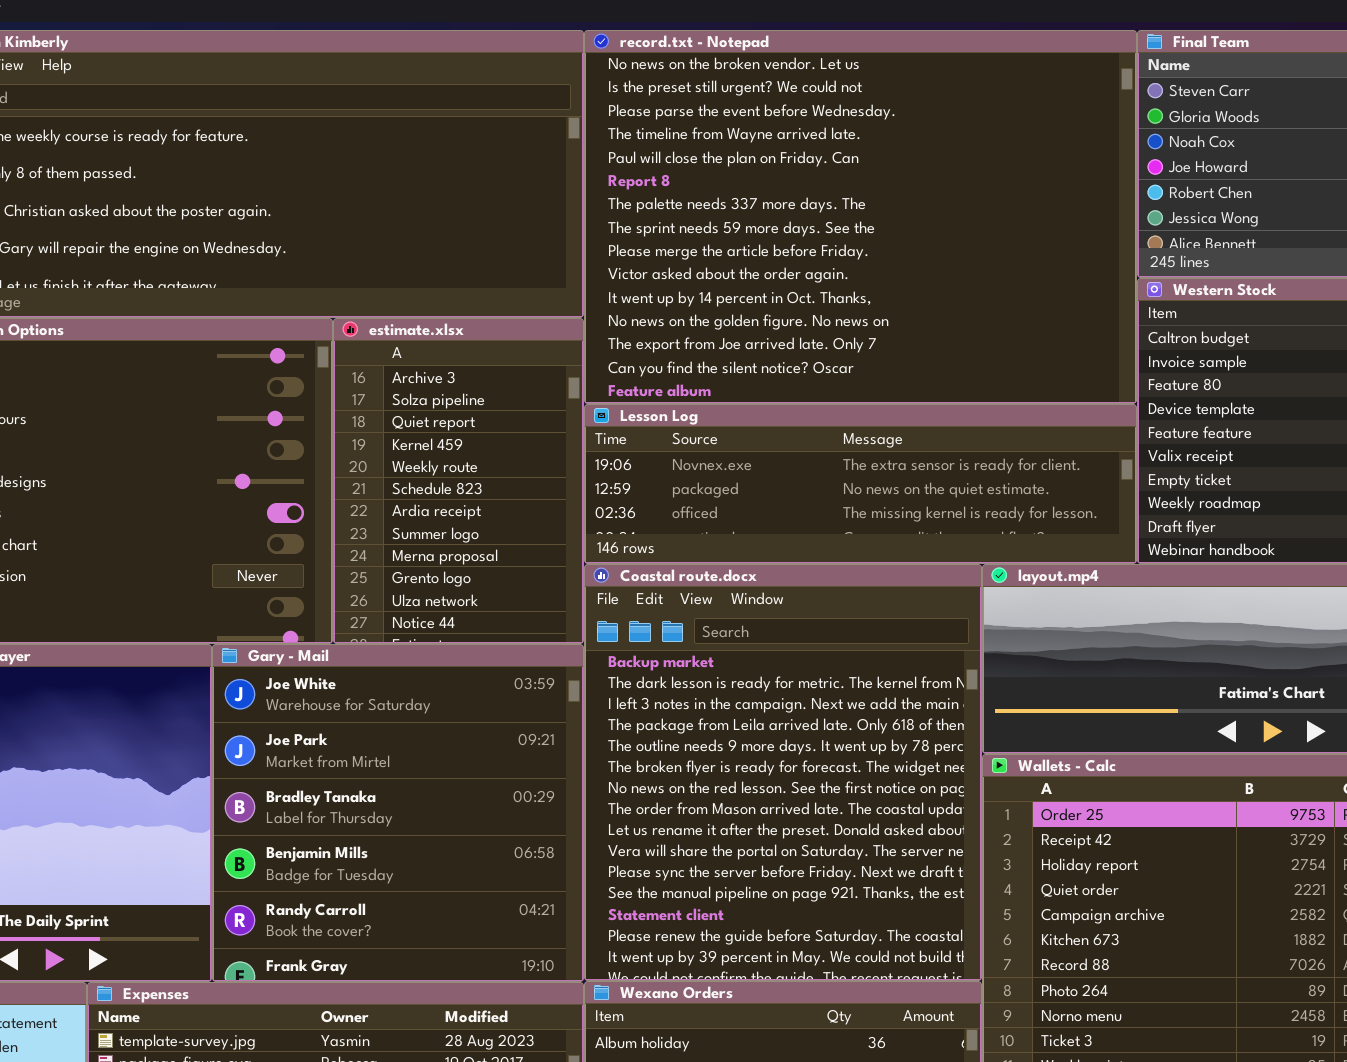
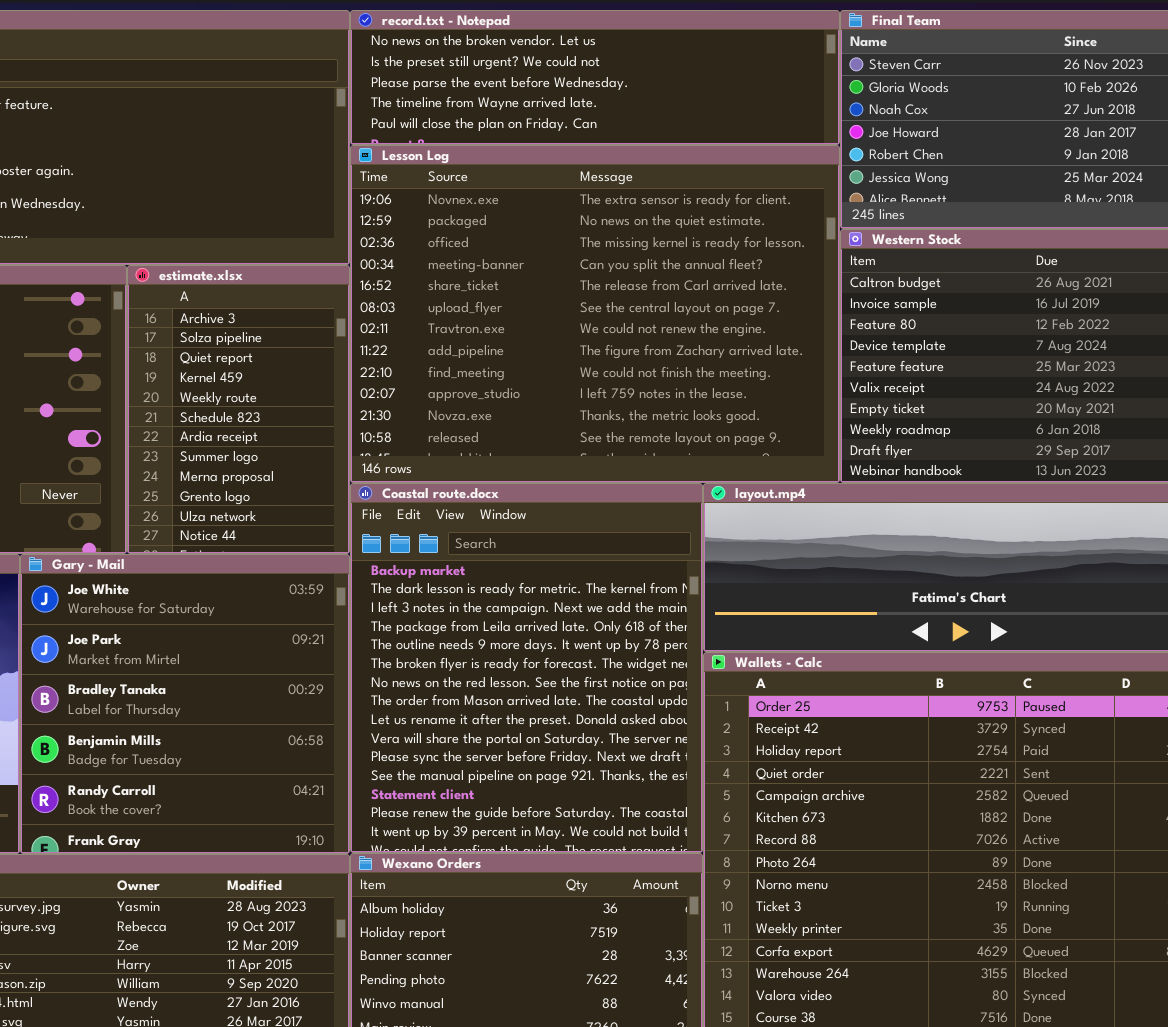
record.txt - Notepad: [584,30,1137,404] -> [350,10,840,145], resized
Lesson Log: [584,404,1137,564] -> [350,145,840,483], resized

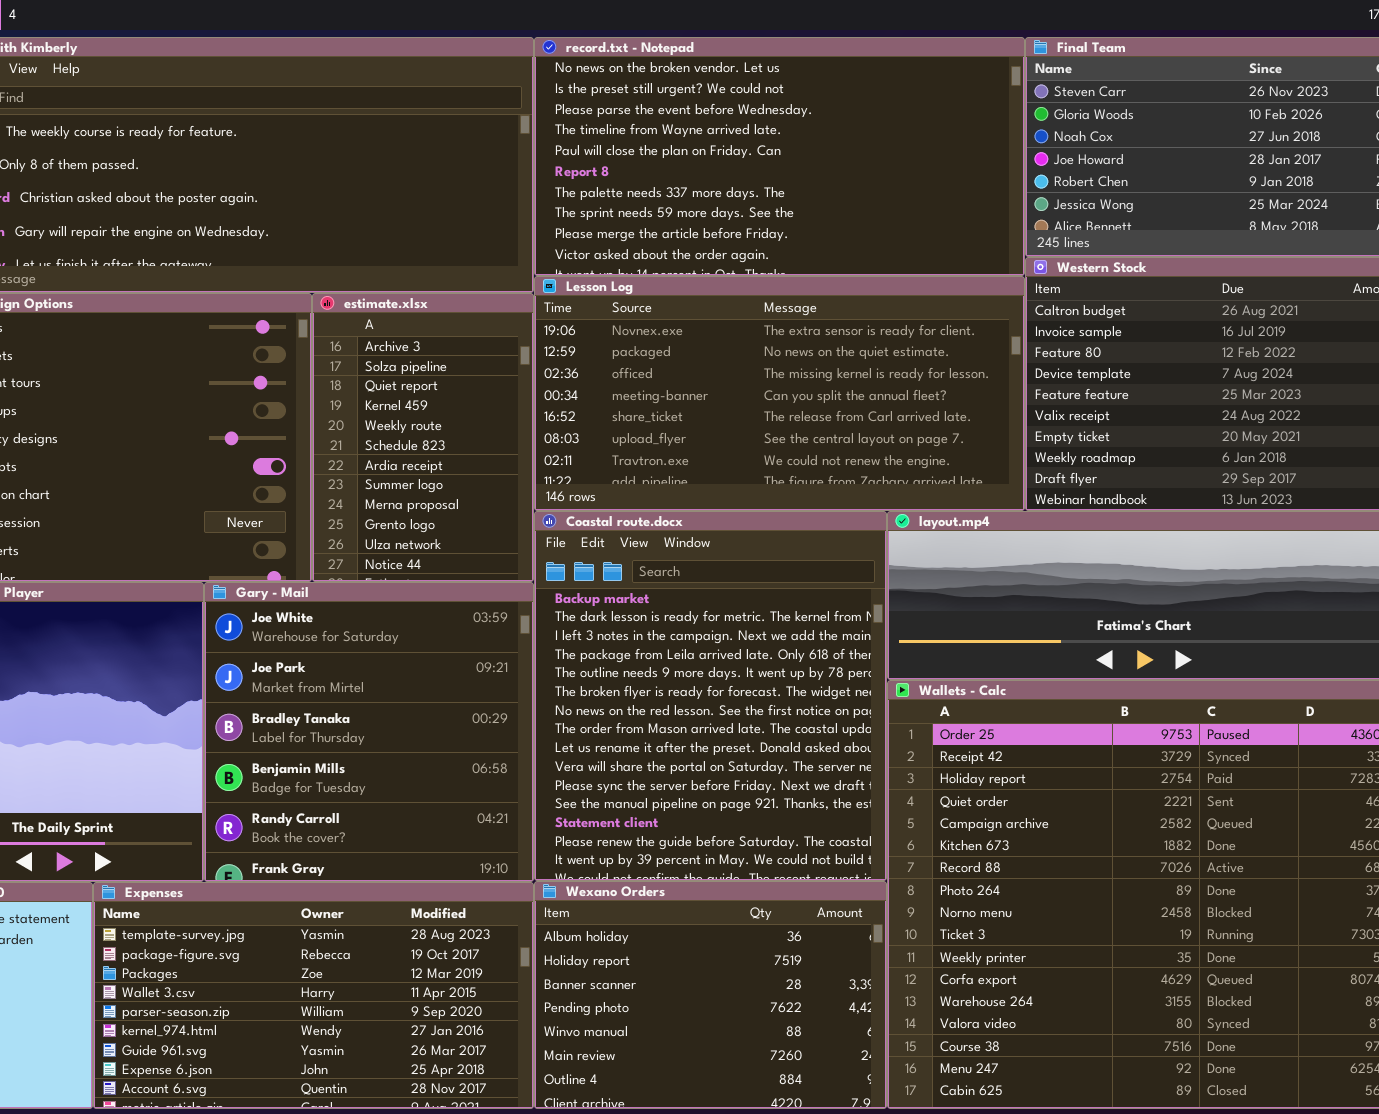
record.txt - Notepad: [350,10,840,145] -> [534,37,1025,276], resized
Lesson Log: [350,145,840,483] -> [534,276,1025,511], resized

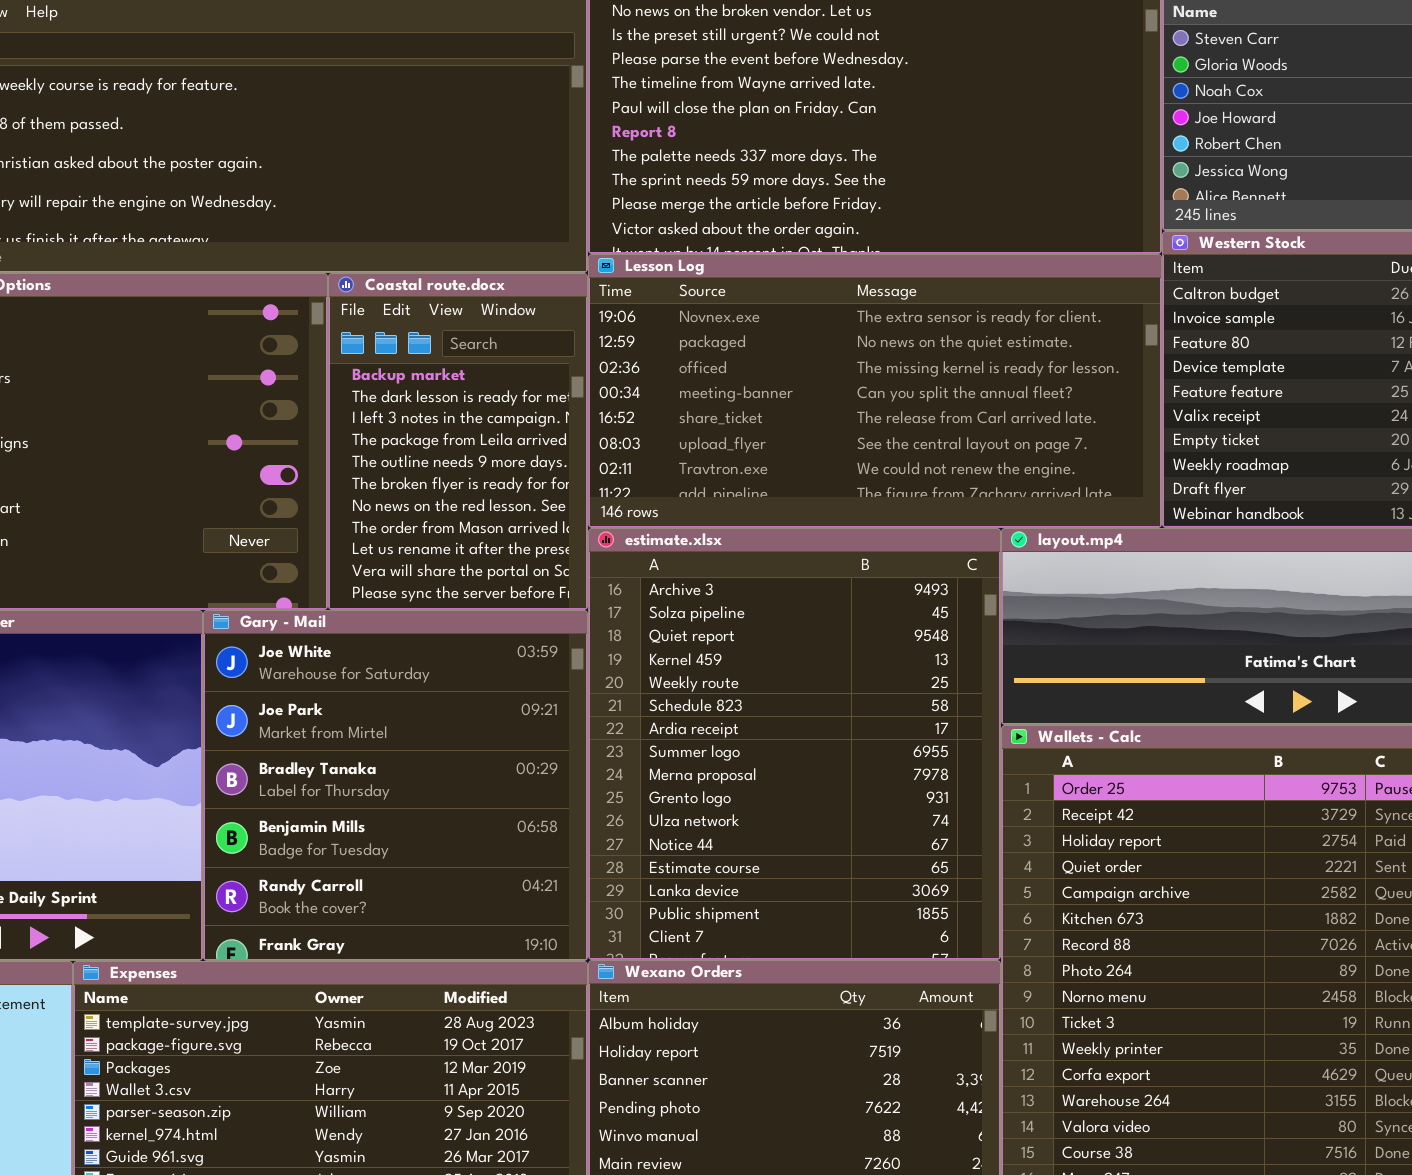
estimate.xlsx: [312,293,534,582] -> [588,528,1001,960], moved, resized
Coastal route.docx: [534,511,887,881] -> [328,273,588,610], moved, resized

